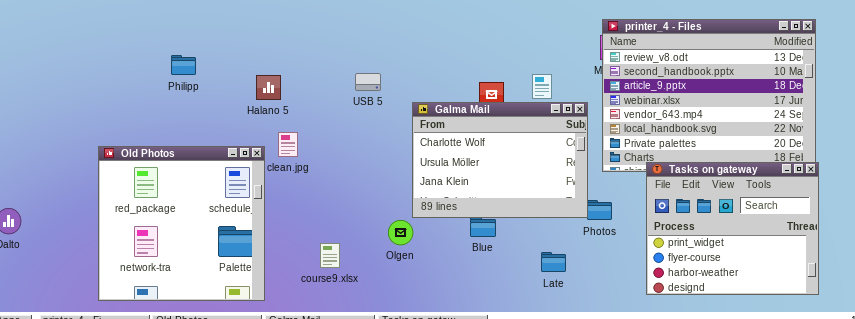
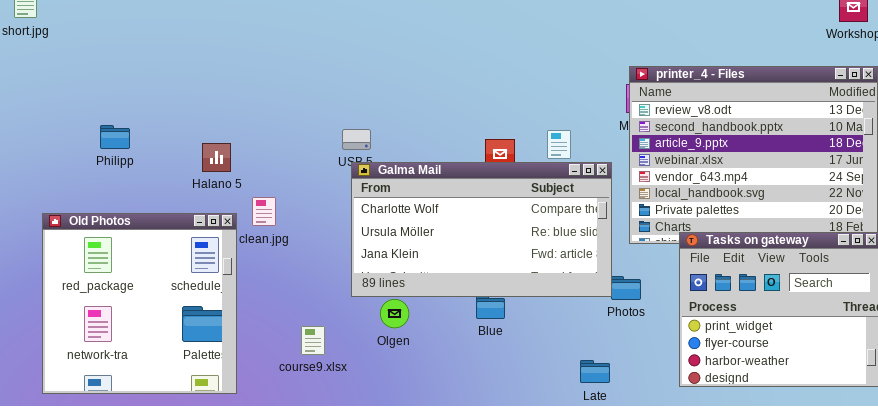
Philipp: [171,55,196,75] -> [100,125,130,149], moved
Halano 5: [256,75,281,100] -> [202,143,231,172], moved
Galma Mail: [412,102,588,218] -> [351,162,612,297], resized
Late: [541,252,566,272] -> [580,360,610,383], moved

